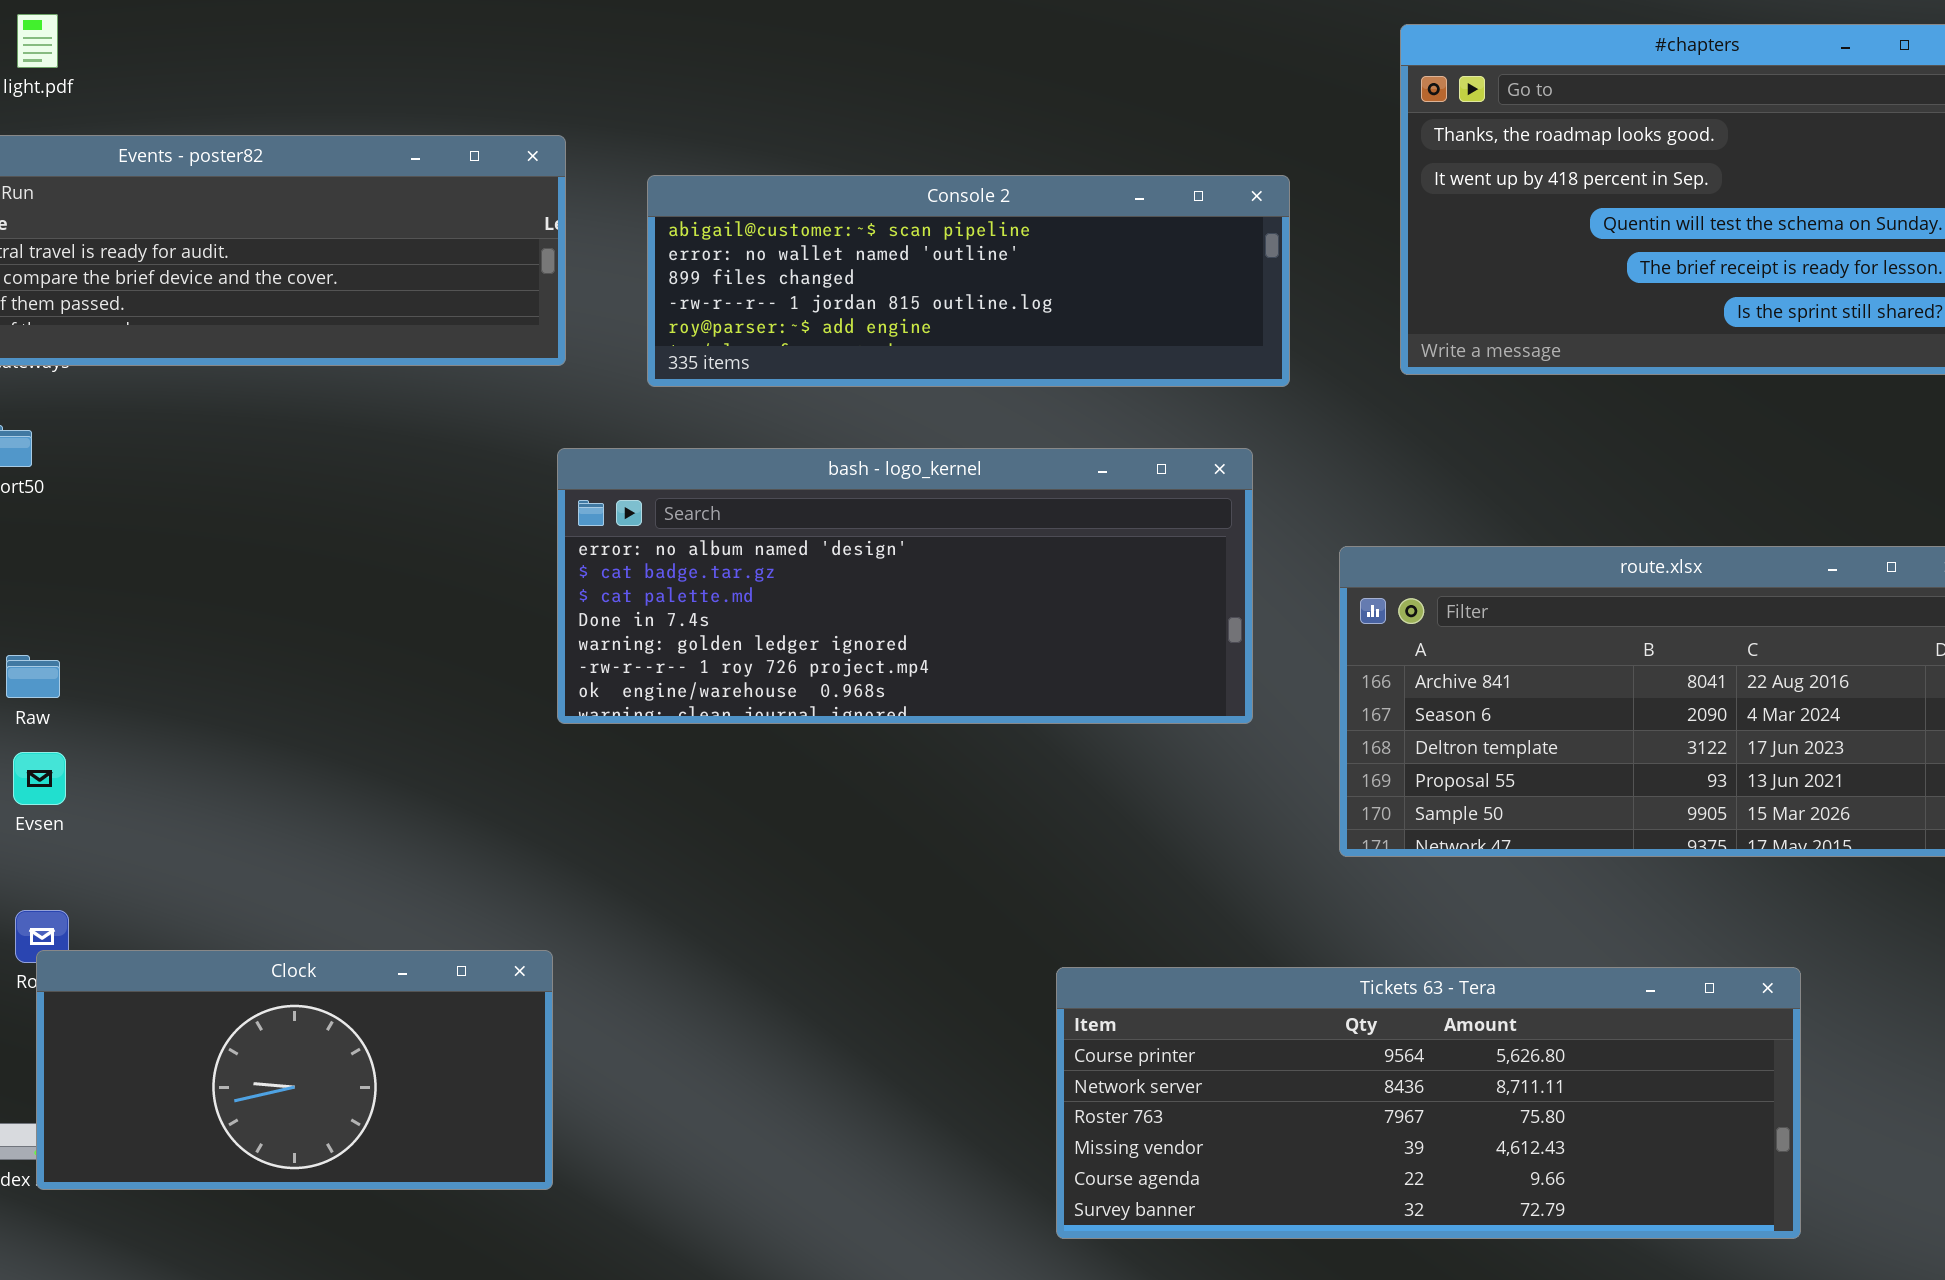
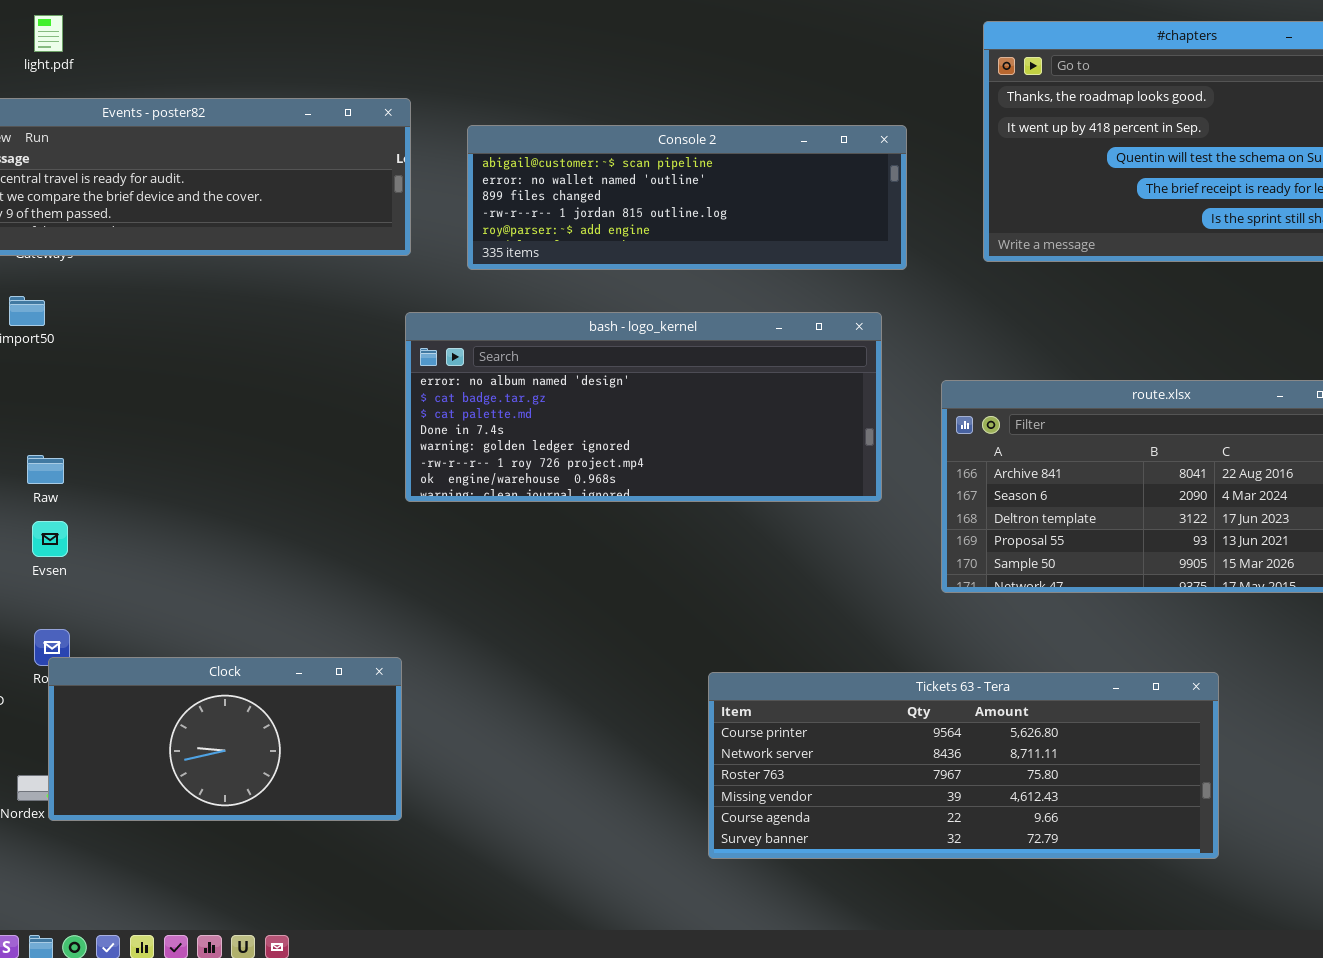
Tickets 63 - Tera: [1056,967,1801,1239] -> [708,672,1219,859], moved

